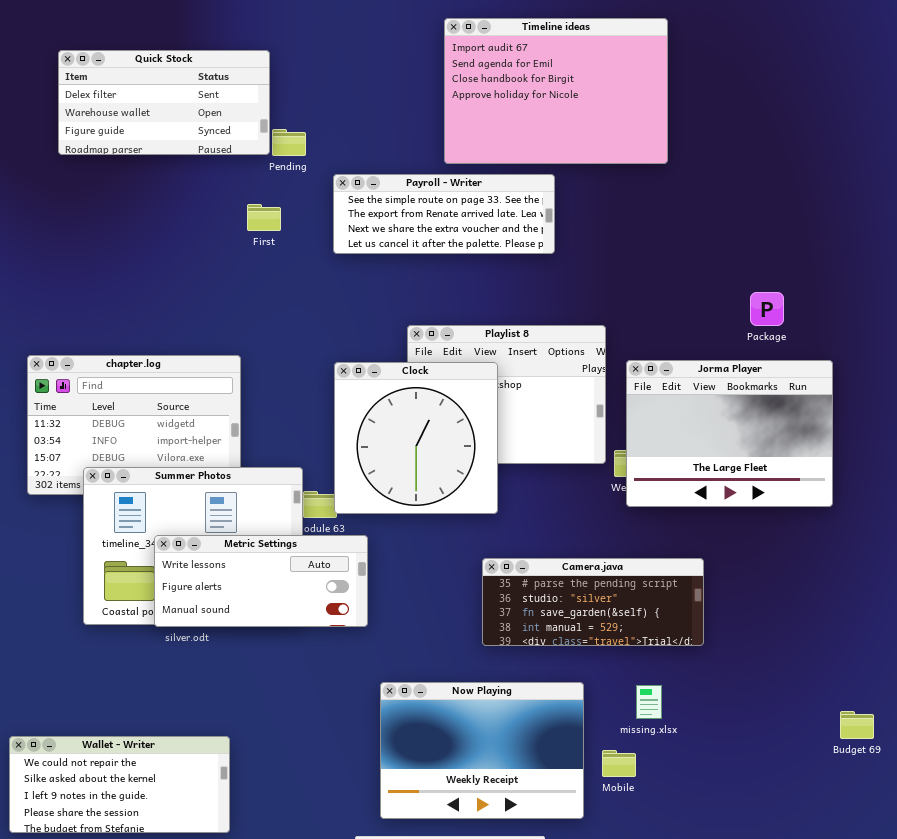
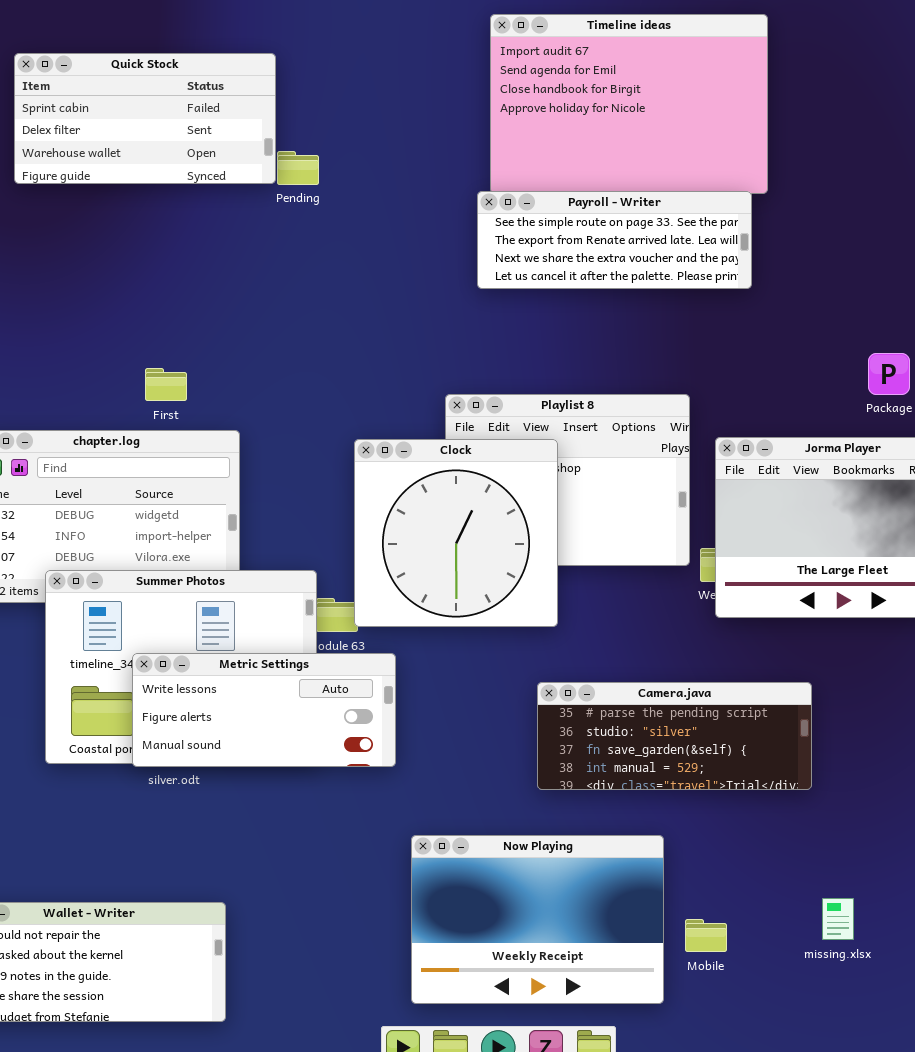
Quick Stock: [58,50,270,155] -> [14,53,276,184], scrolled up 1 row
Payroll - Writer: [333,174,555,254] -> [477,191,752,289], moved
First: [247,204,281,231] -> [145,368,187,401], moved
missing.xlsx: [636,685,662,719] -> [822,898,854,940], moved

